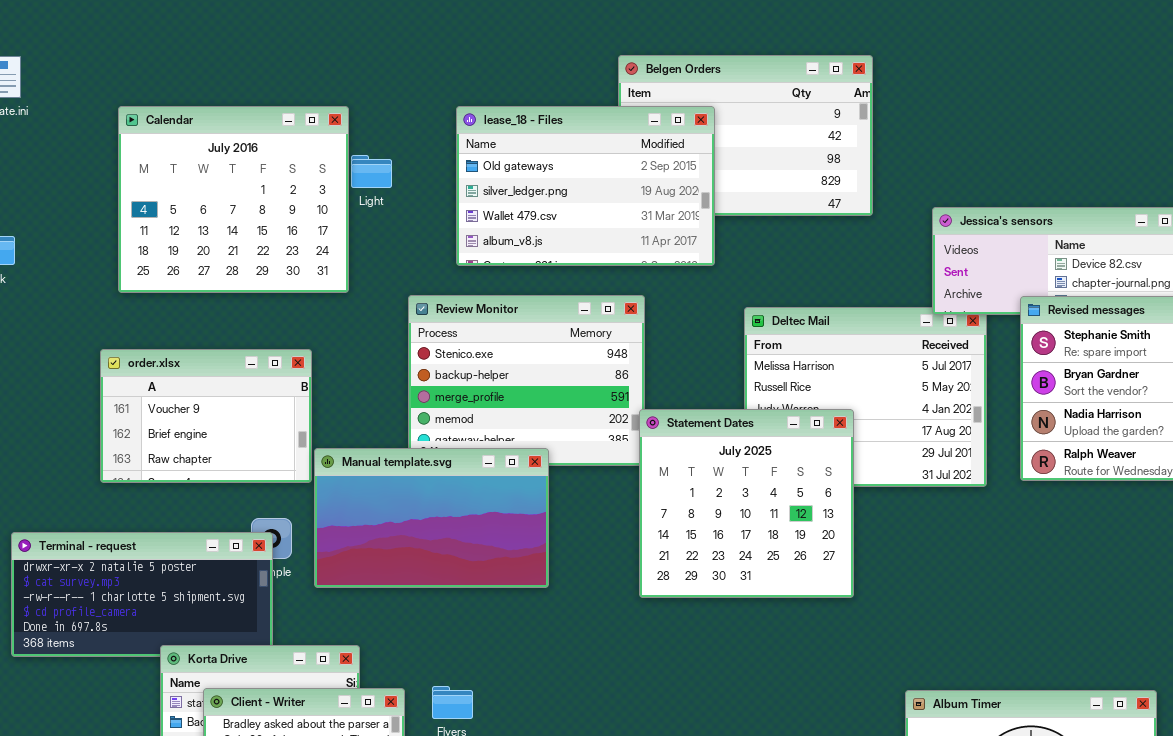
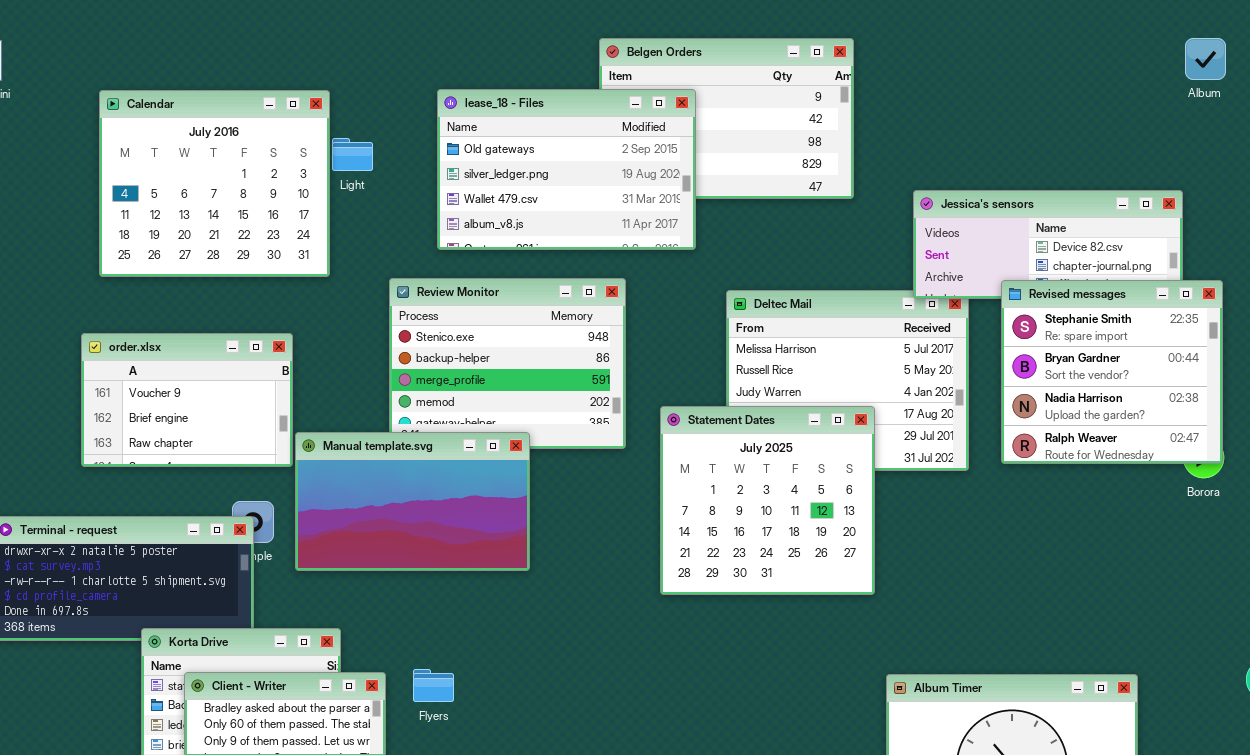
Statement Dates: [639,409,854,598] -> [660,406,875,595], moved

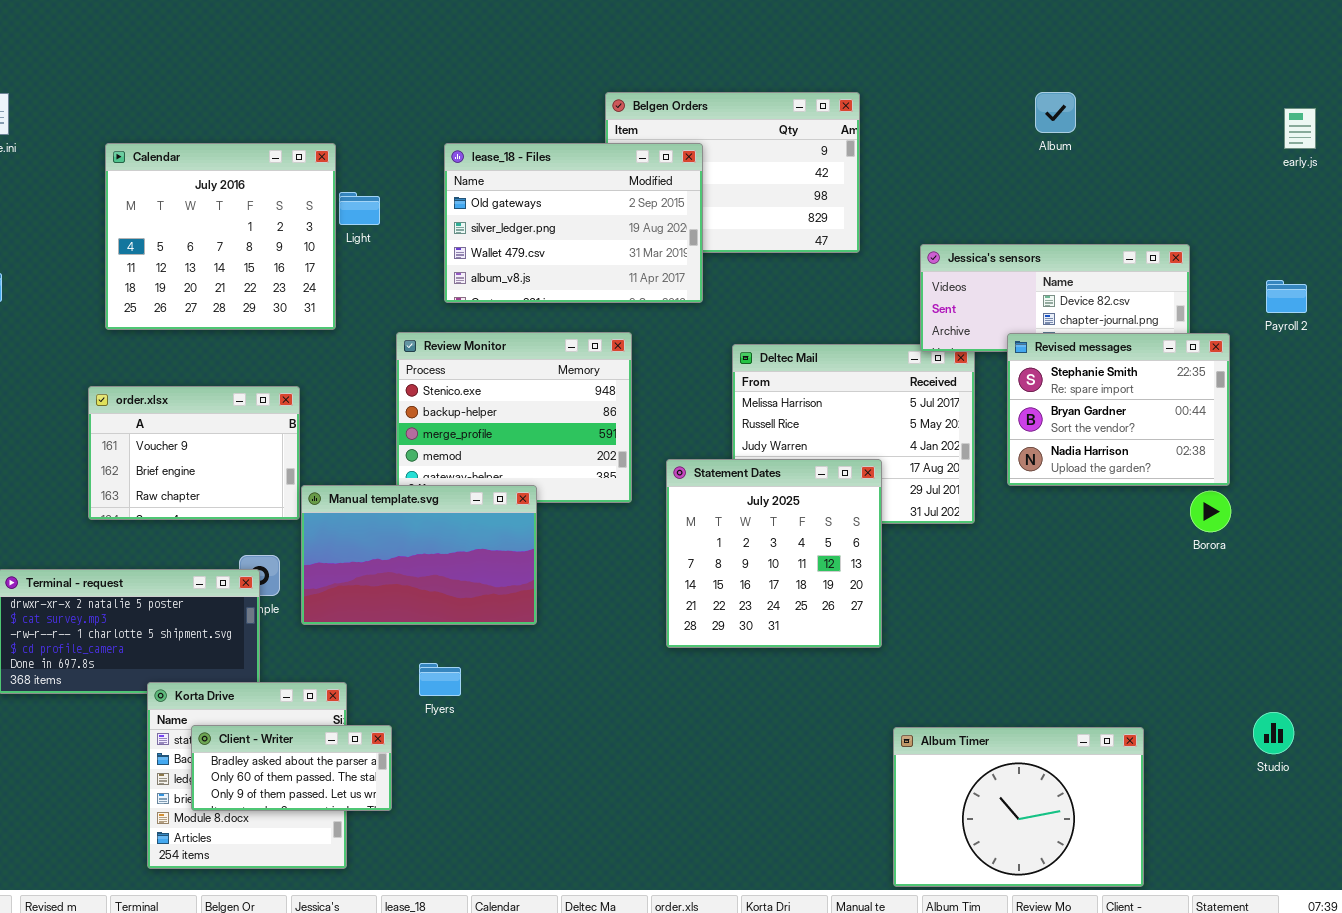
Album: [1185,38,1226,80] -> [1035,92,1076,133], moved
Revised messages: [1001,280,1223,464] -> [1007,333,1230,486], resized
Flyers: [413,669,454,702] -> [419,663,461,696], moved

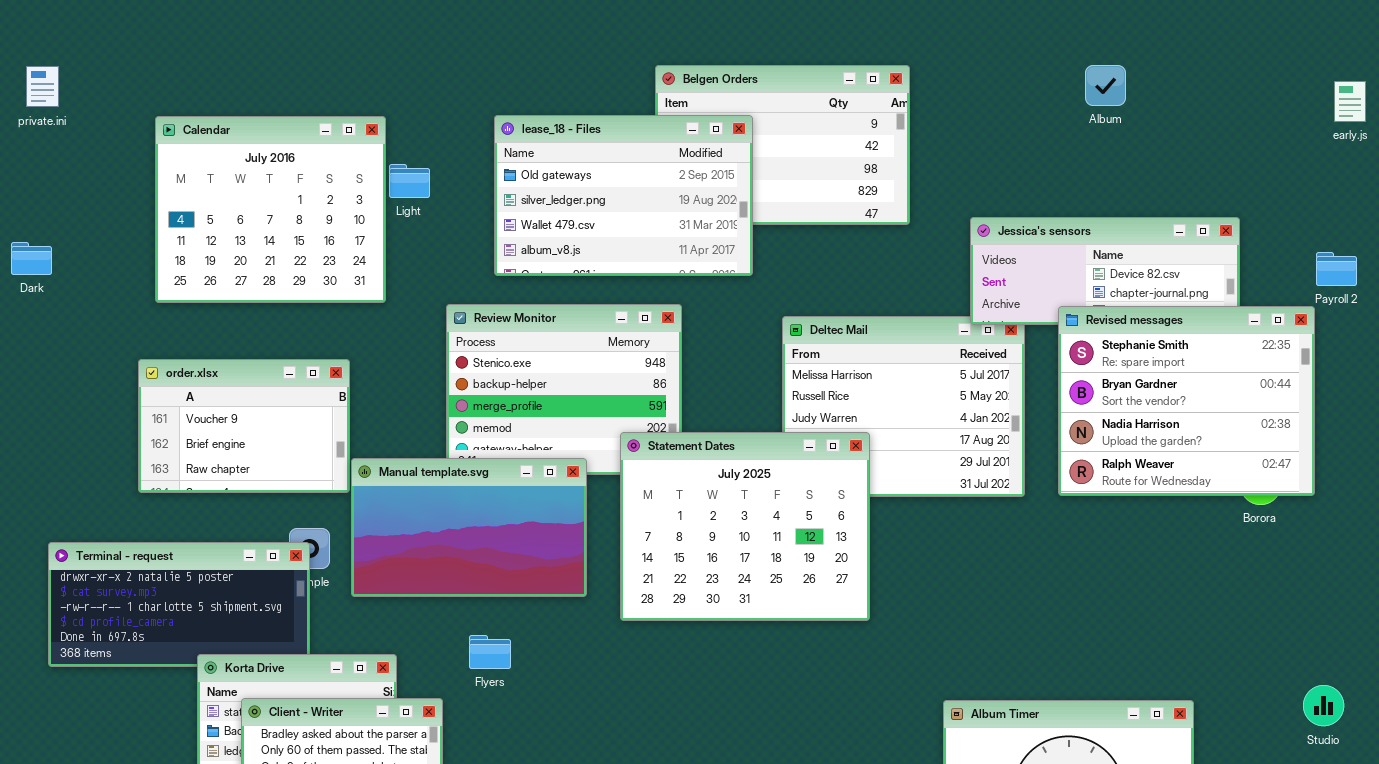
Revised messages: [1007,333,1230,486] -> [1058,306,1315,496], resized
Statement Dates: [666,459,882,648] -> [620,432,870,621], moved, resized

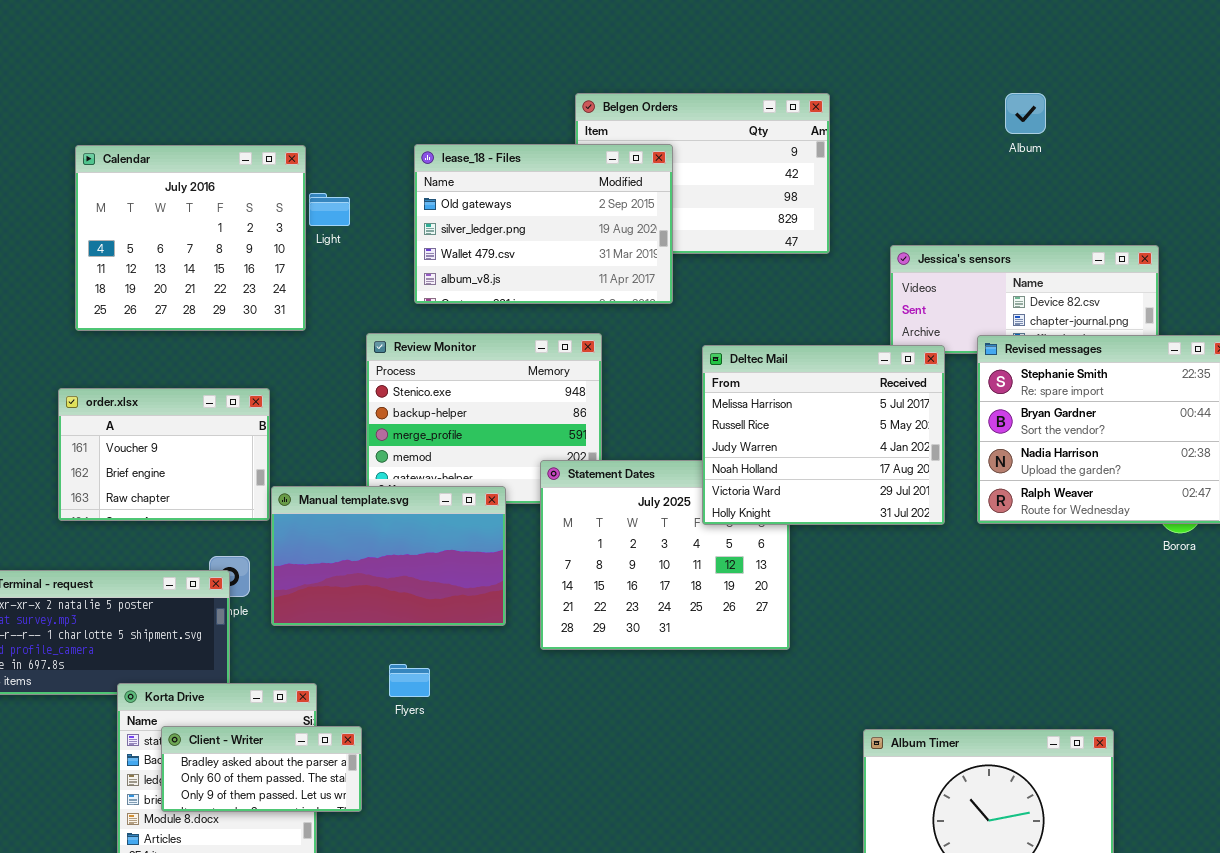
Deltec Mail: [782,316,1025,497] -> [702,345,945,525], raised

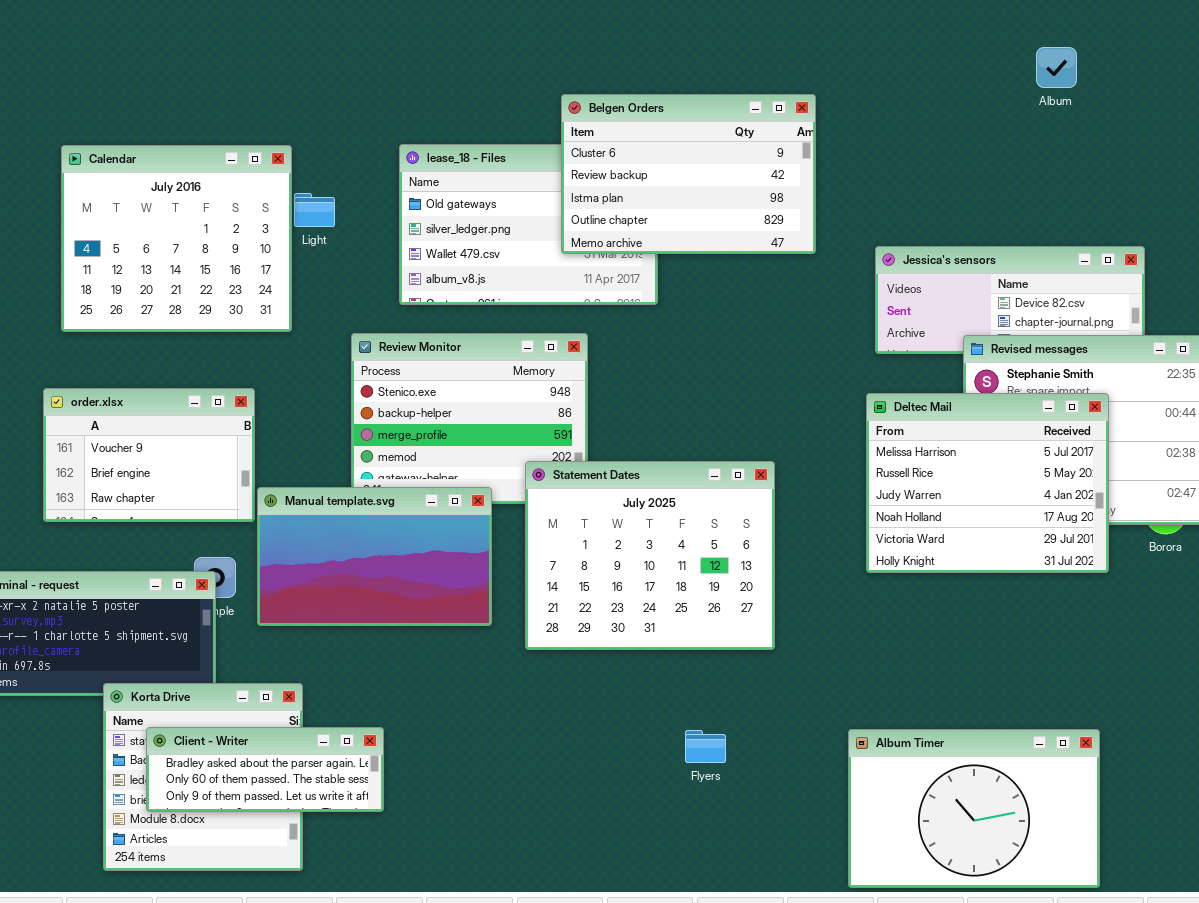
Belgen Orders: [575,93,830,254] -> [561,94,816,254], raised
Album: [1005,93,1046,134] -> [1036,47,1077,88], moved
Deltec Mail: [702,345,945,525] -> [866,393,1109,573], moved
Flyers: [389,664,430,697] -> [685,730,726,763], moved
Client - Writer: [161,726,362,812] -> [146,727,384,812], resized

